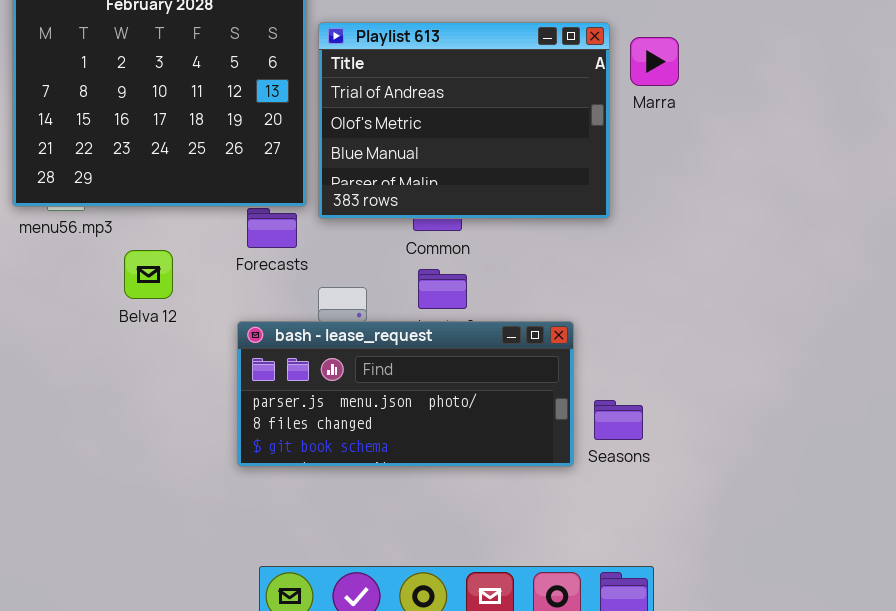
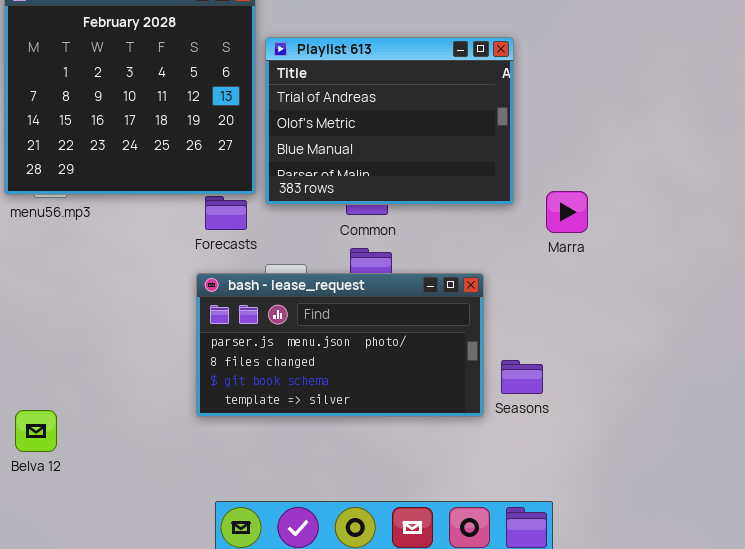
Marra: [630,37,679,86] -> [546,191,588,233], moved
Belva 12: [124,250,173,299] -> [15,410,57,452], moved
bash - lease_request: [237,321,574,467] -> [196,273,484,417], resized

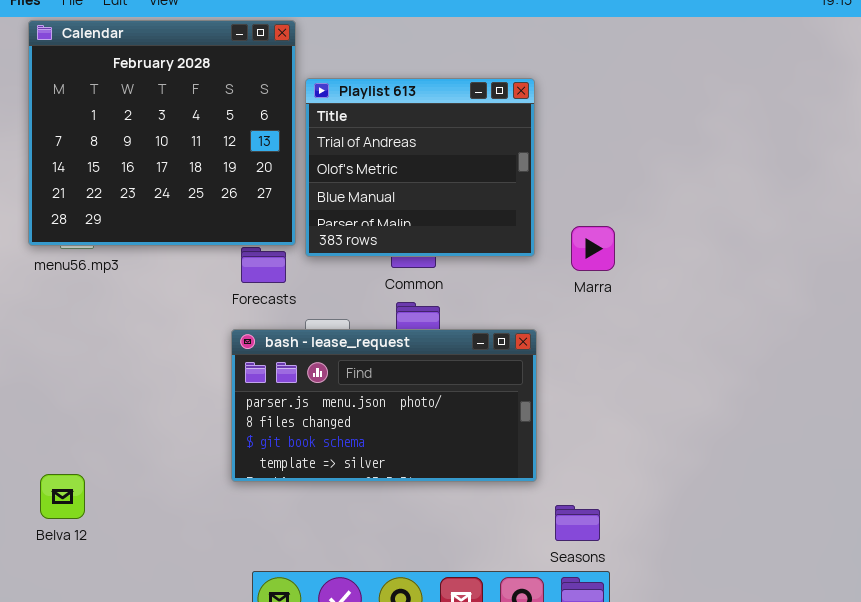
Playlist 613: [265,37,514,205] -> [305,78,535,257], resized
Marra: [546,191,588,233] -> [571,226,615,271], moved
Seasons: [501,360,543,394] -> [555,505,600,541], moved

